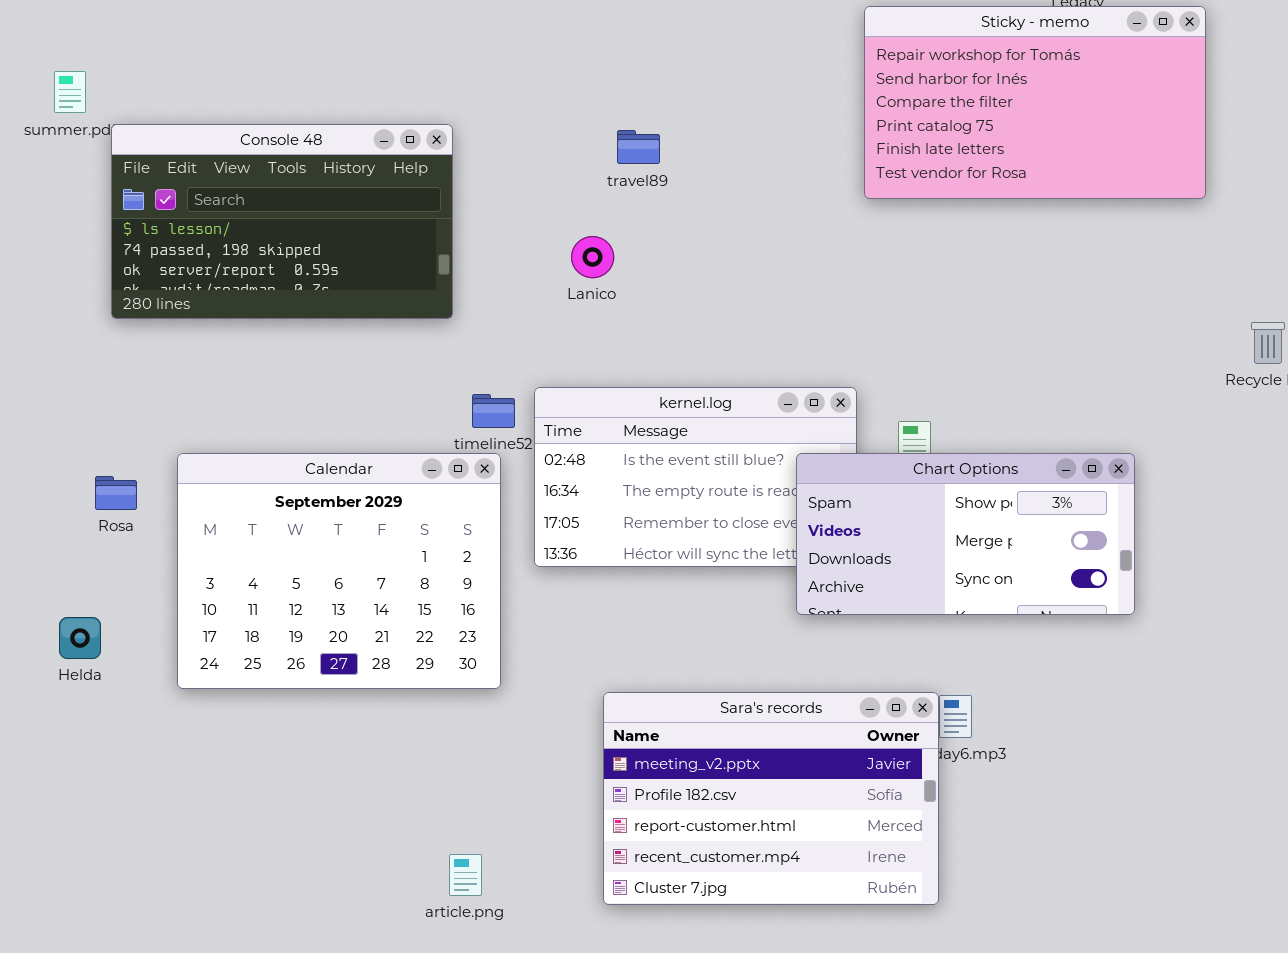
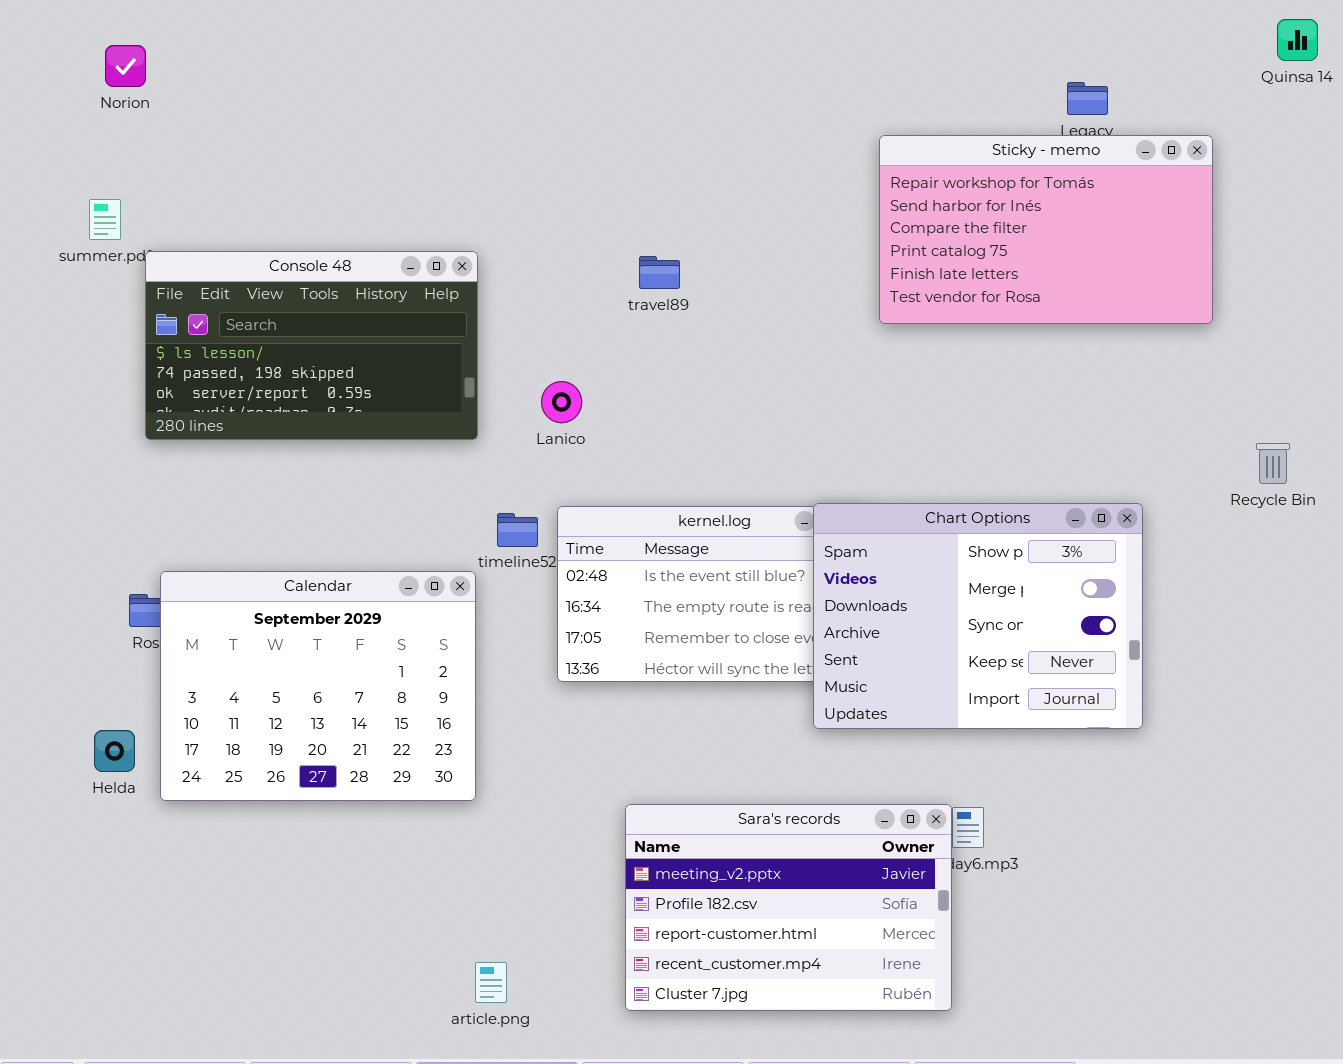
Lanico: [571,236,614,278] -> [541,381,582,423], moved
Calendar: [177,453,501,689] -> [160,571,476,801], moved
Chart Options: [796,453,1135,615] -> [813,503,1143,729], resized

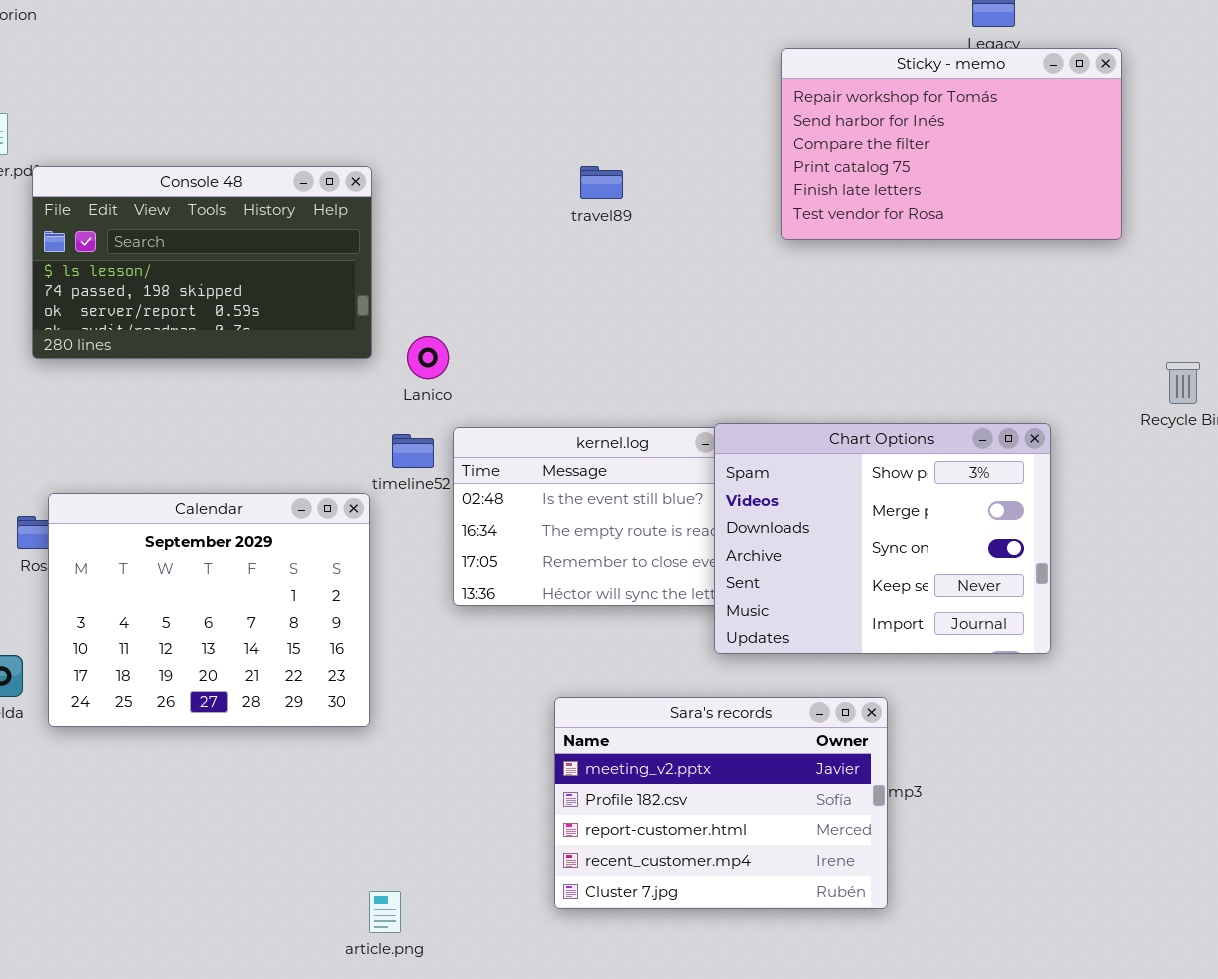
travel89: [639,256,680,289] -> [580,166,623,199], moved
Lanico: [541,381,582,423] -> [407,336,449,379], moved
Sara's records: [625,804,952,1011] -> [554,697,888,909], moved

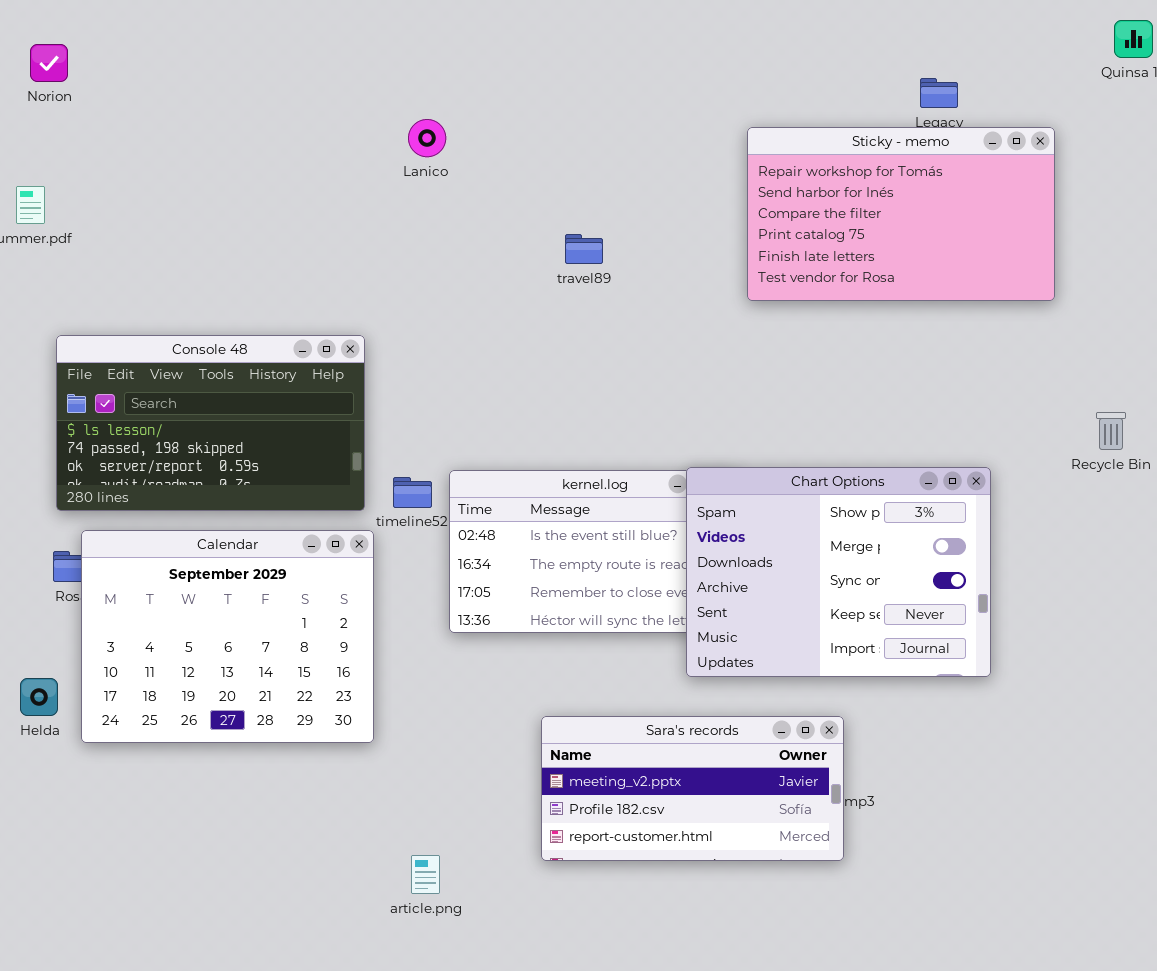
Console 48: [32,166,372,359] -> [56,335,365,511], moved
Lanico: [407,336,449,379] -> [408,119,446,157], moved
Sara's records: [554,697,888,909] -> [541,716,844,861], resized
article.png: [369,891,401,933] -> [411,855,440,894], moved

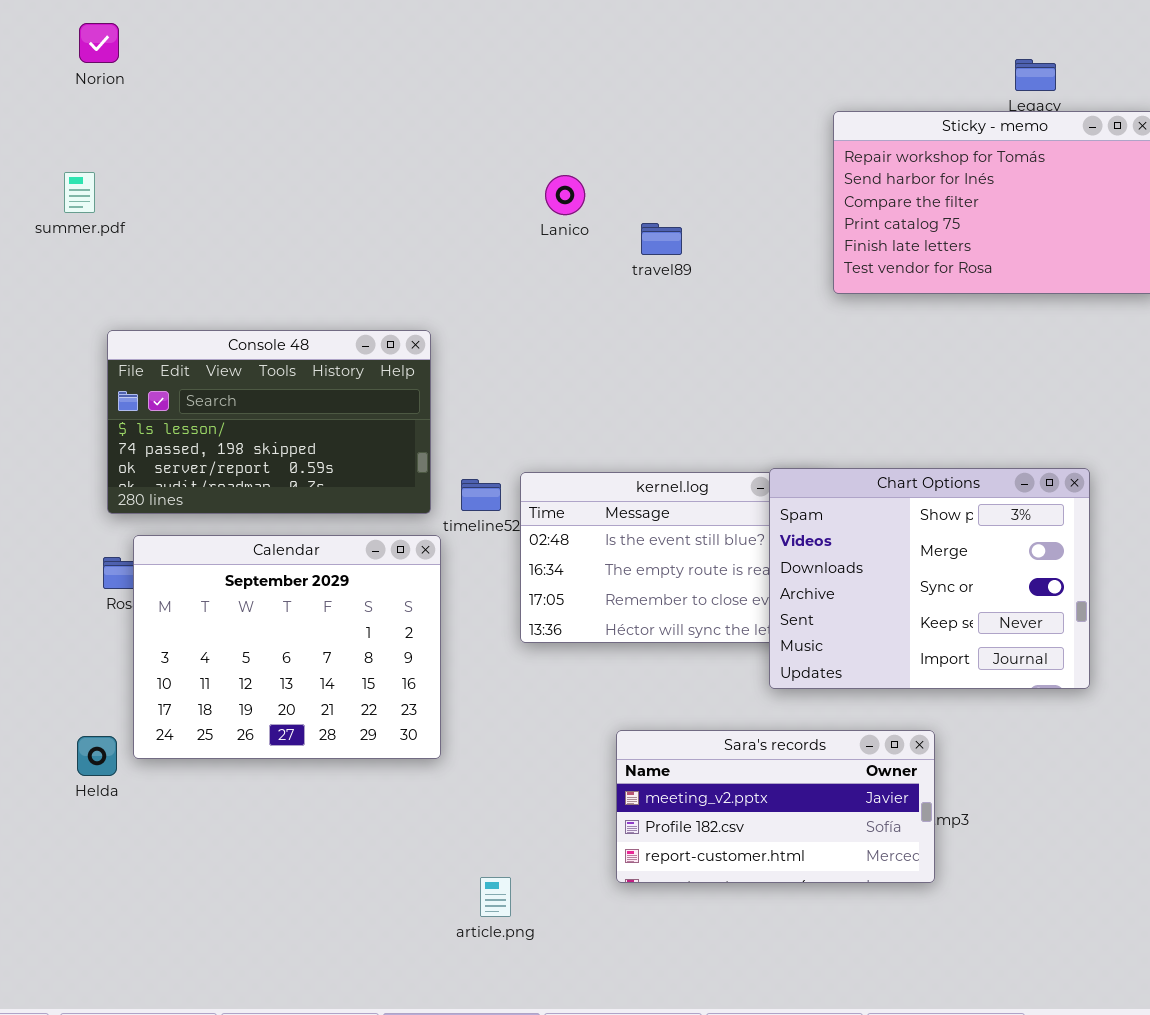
Lanico: [408,119,446,157] -> [545,175,585,215], moved
Helda: [20,678,58,716] -> [77,736,117,776], moved

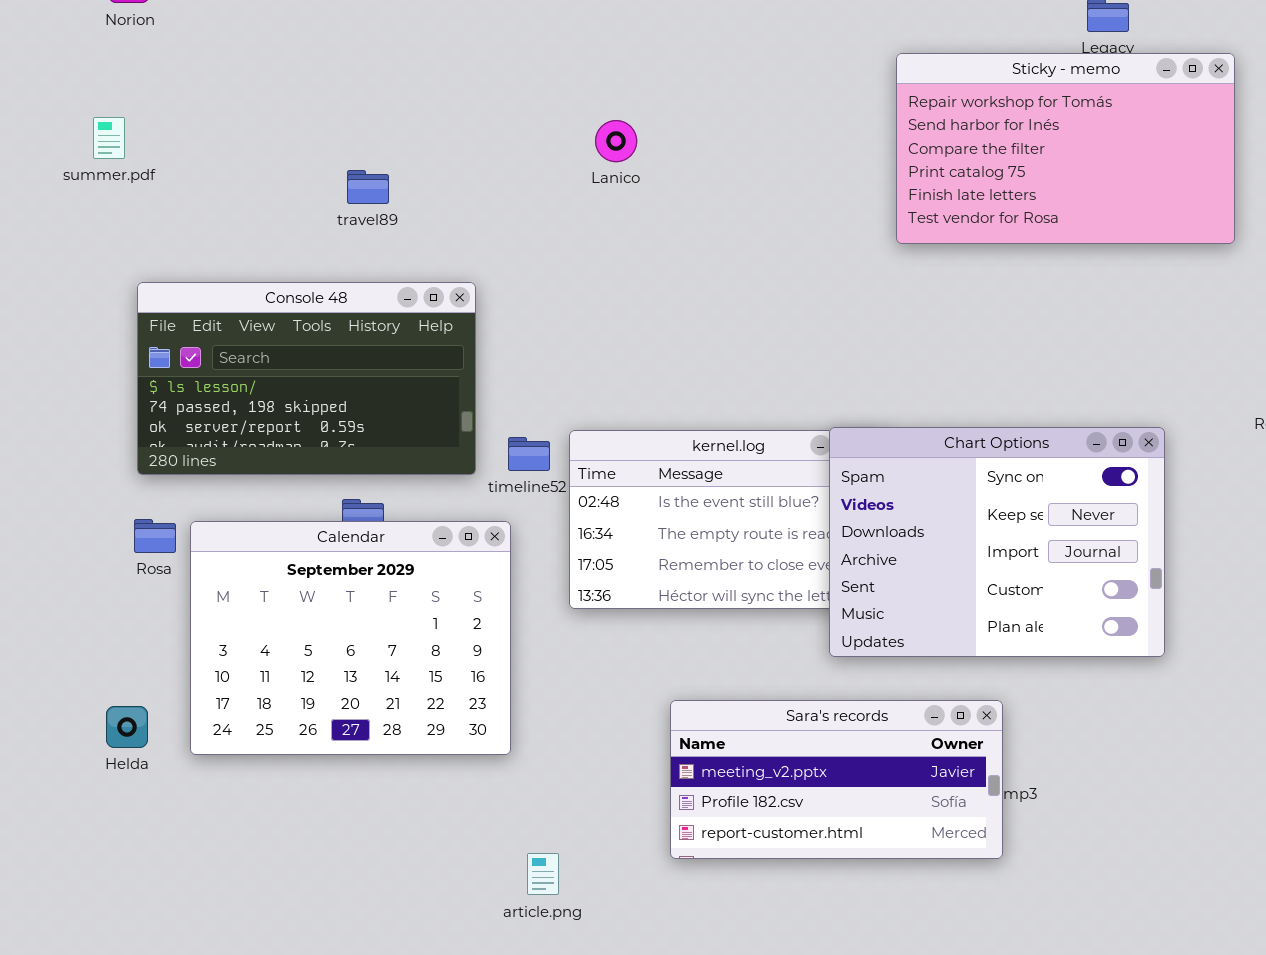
travel89: [641,223,682,255] -> [347,170,389,204], moved
Chart Options: [769,468,1090,689] -> [829,427,1165,657], scrolled down 2 rows
Calendar: [133,535,441,759] -> [190,521,511,755], moved

